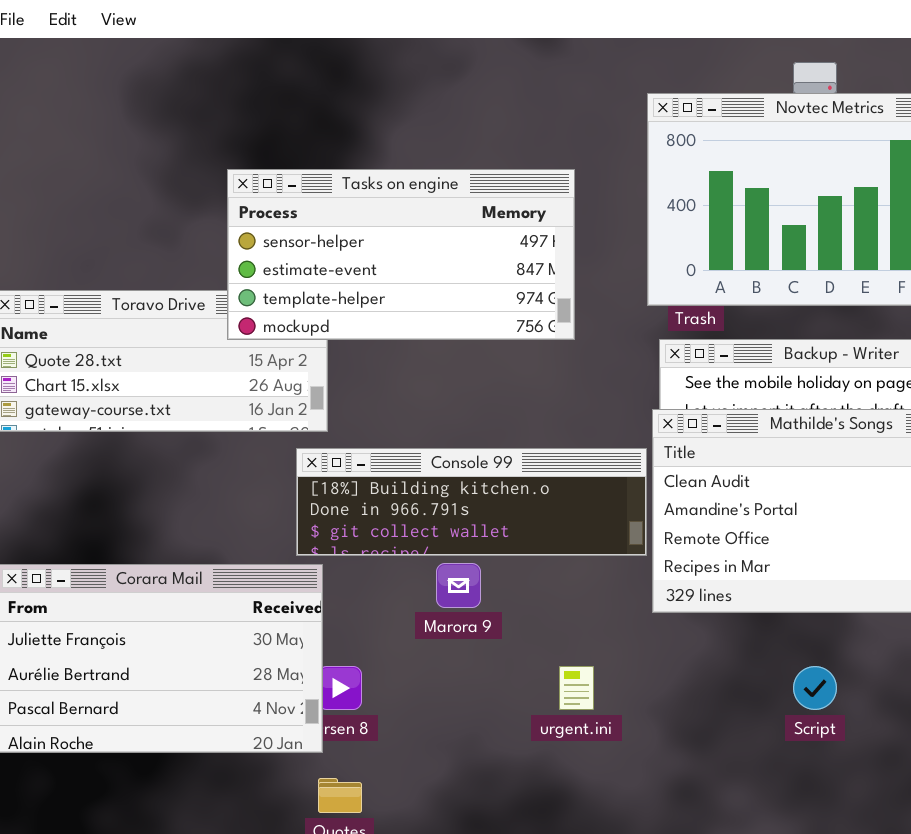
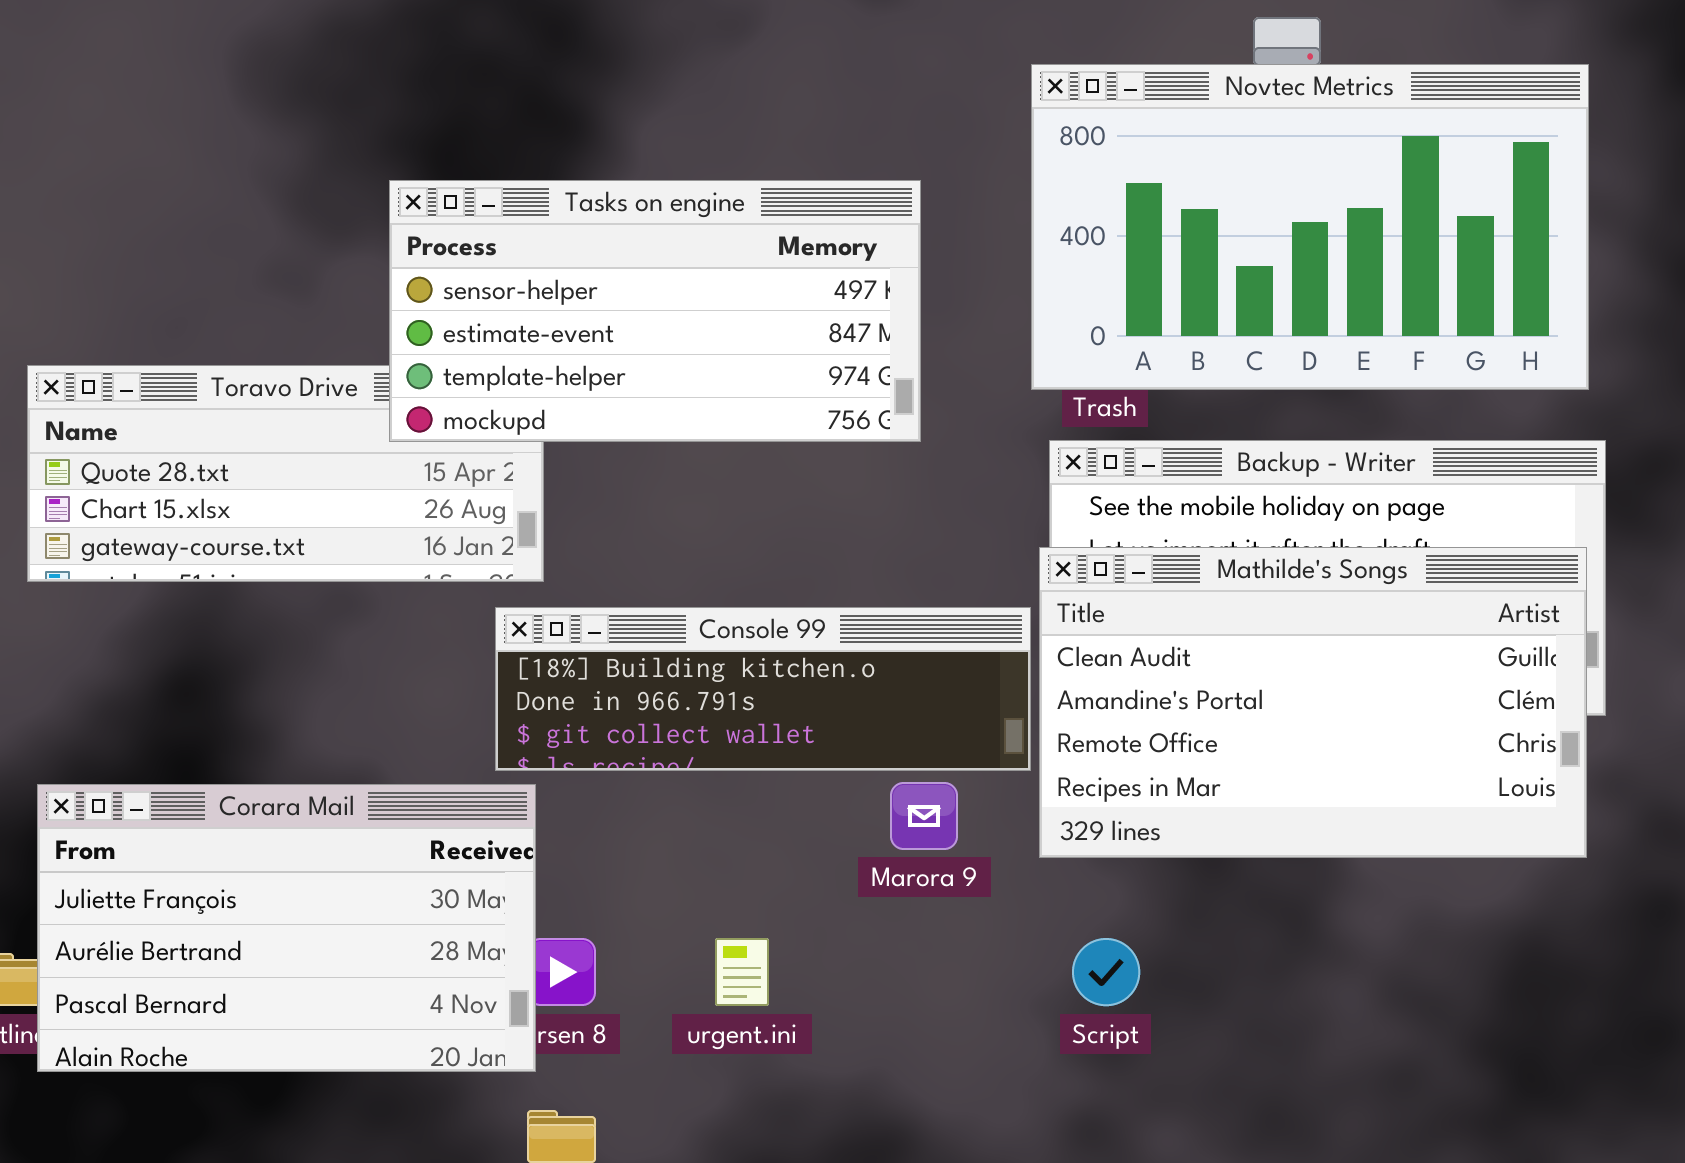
Marora 9: [436,563,481,608] -> [890,782,958,850], moved
urgent.ini: [559,666,594,710] -> [715,938,769,1006], moved
Script: [793,666,837,710] -> [1072,938,1140,1006], moved

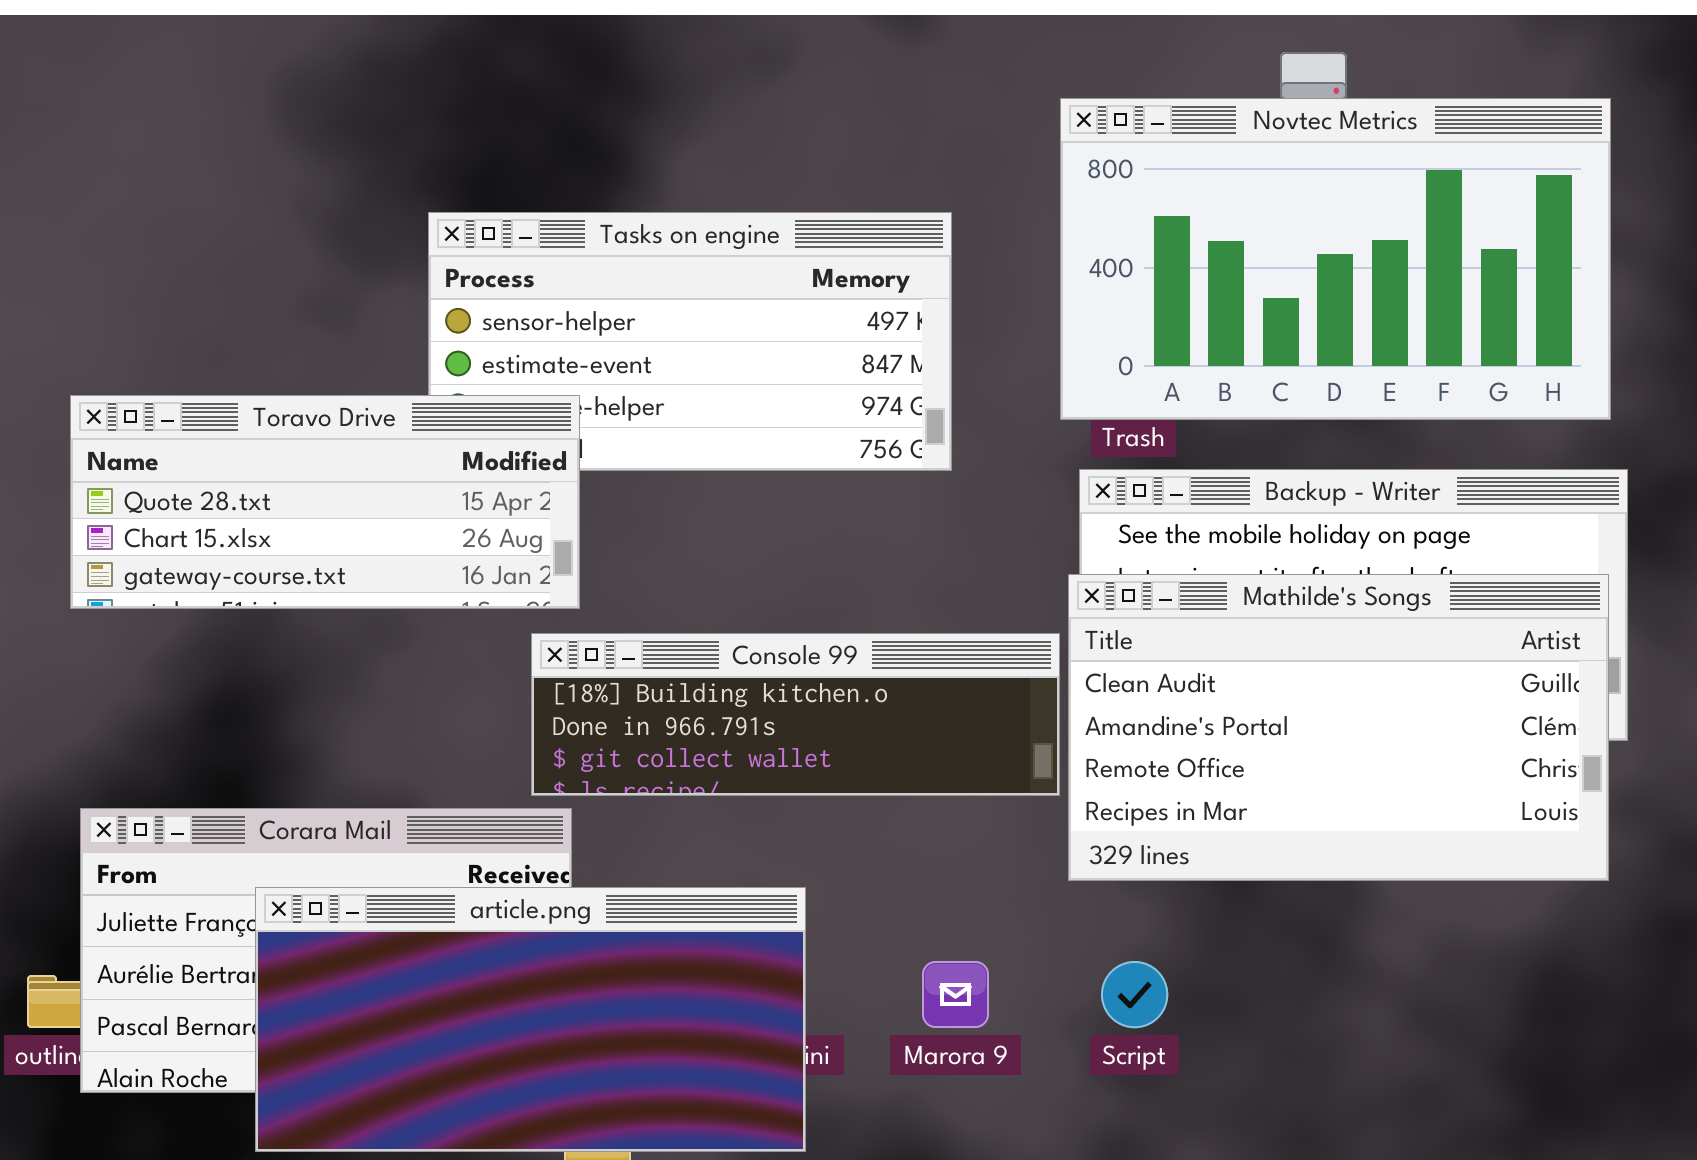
Toravo Drive: [27,365,544,582] -> [70,395,580,609], raised
Marora 9: [890,782,958,850] -> [922,961,989,1028], moved
article.png: none -> [255,887,806,1152], opened

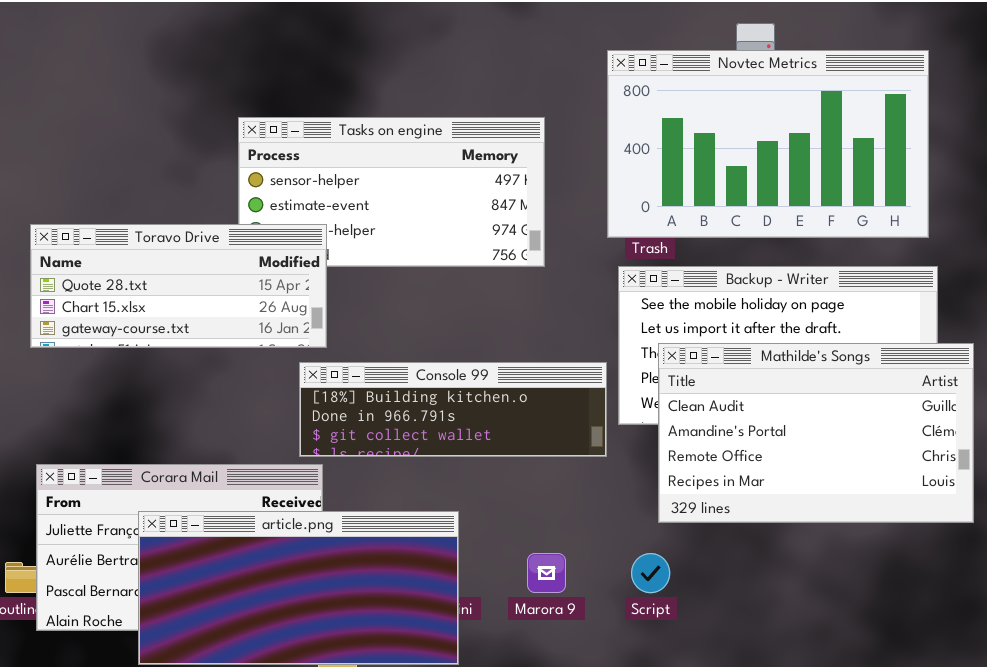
Mathilde's Songs: [1068,574,1609,881] -> [658,343,974,523], moved

